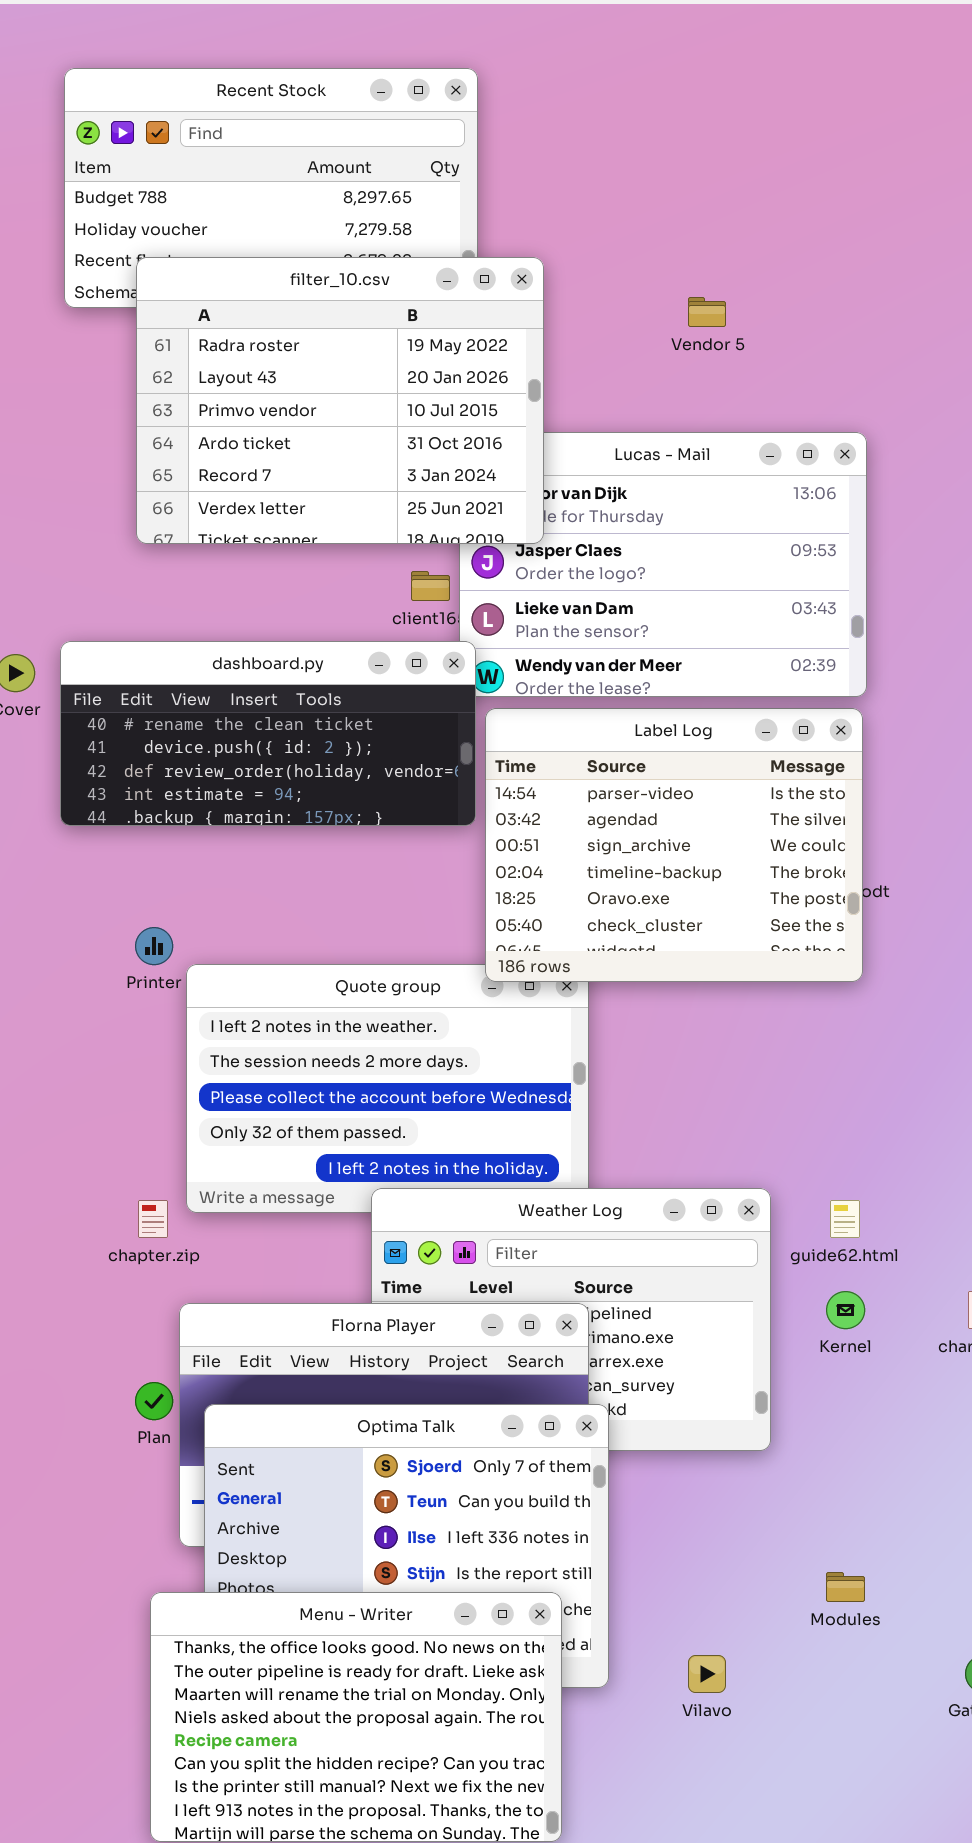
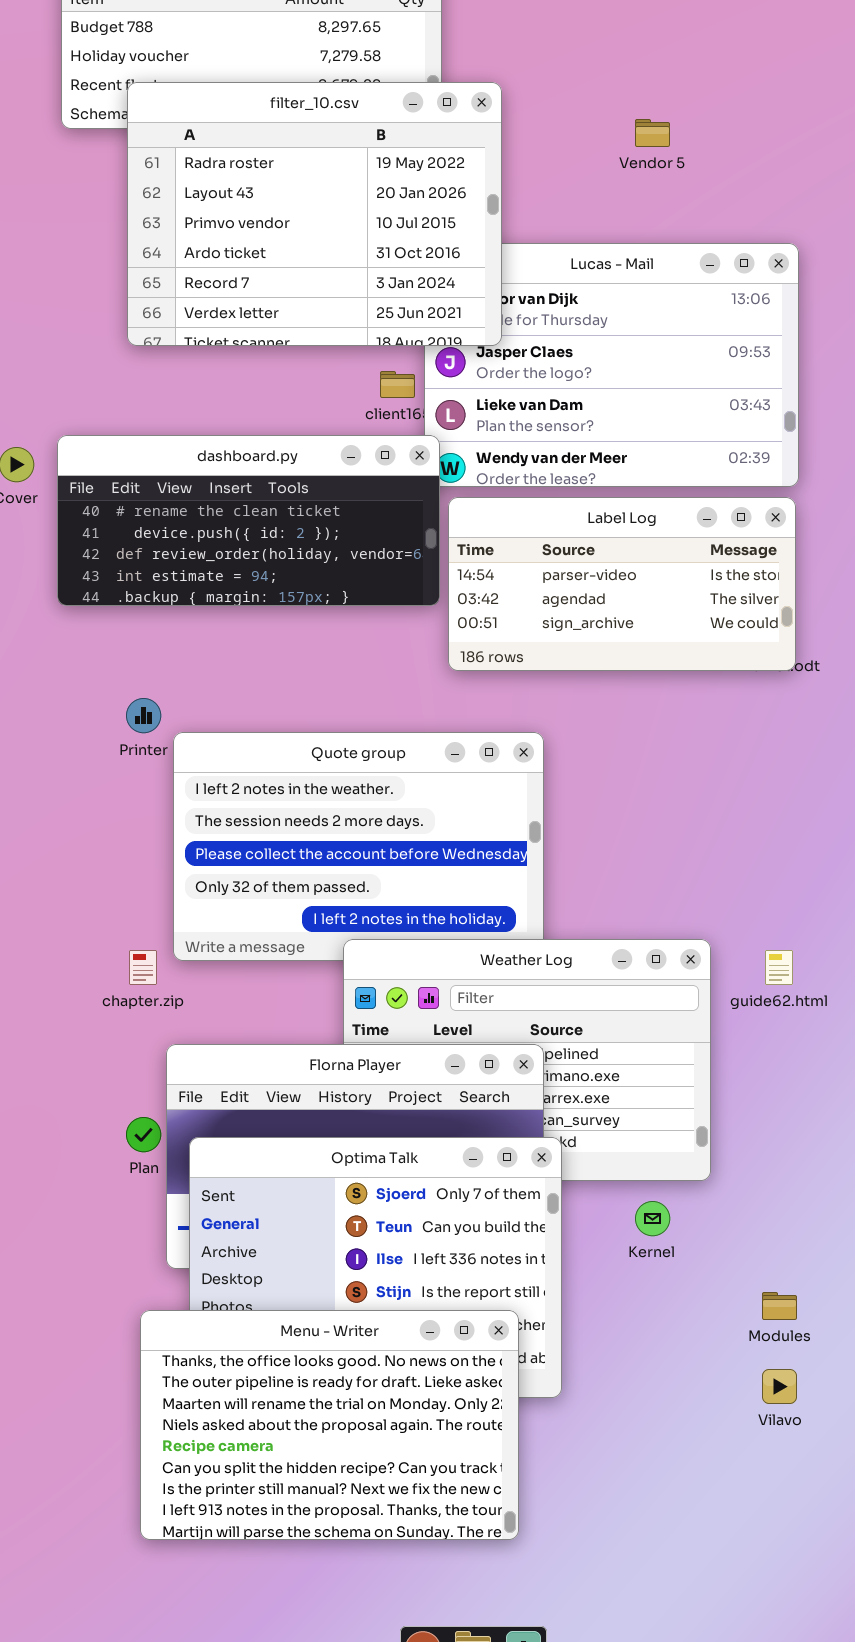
Label Log: [485,708,863,982] -> [448,497,796,671], resized
Kernel: [826,1291,865,1329] -> [635,1201,670,1236], moved
Vilavo: [688,1655,726,1693] -> [762,1369,797,1404], moved

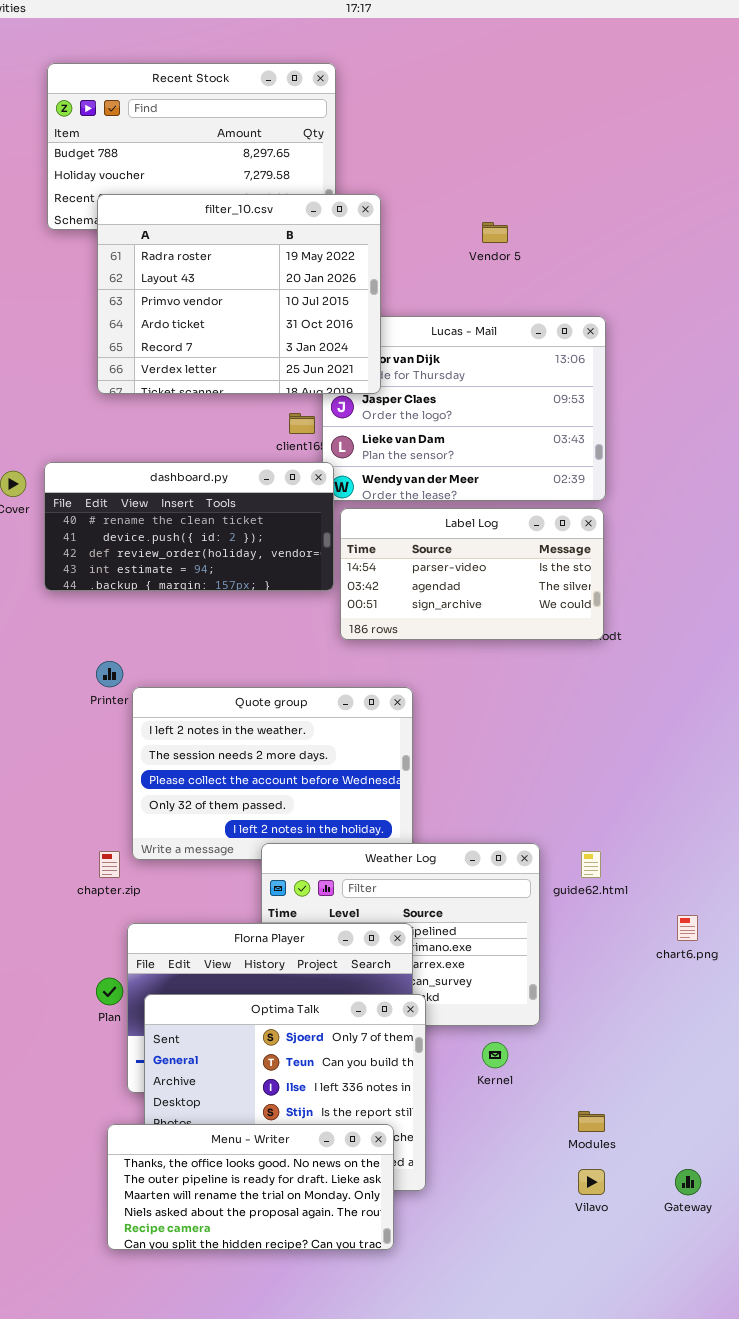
Menu - Writer: [140,1310,519,1540] -> [107,1124,394,1250], resized

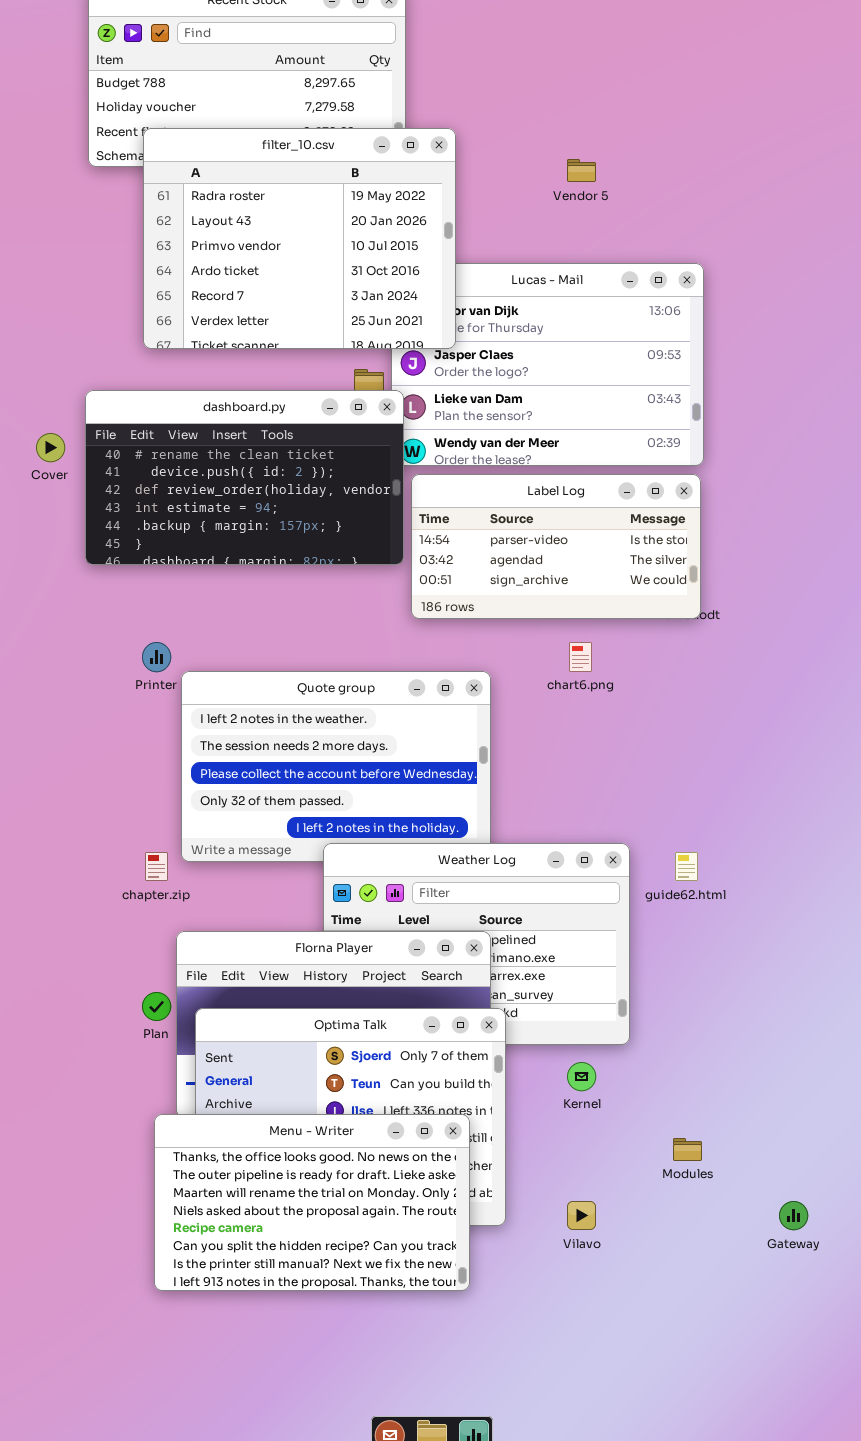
dashboard.py: [44,462,334,591] -> [85,390,404,565], resized
chart6.png: [677,915,698,941] -> [569,642,592,672], moved
Menu - Writer: [107,1124,394,1250] -> [154,1114,470,1291], resized
Vilavo: [578,1169,605,1195] -> [567,1201,596,1230], moved

